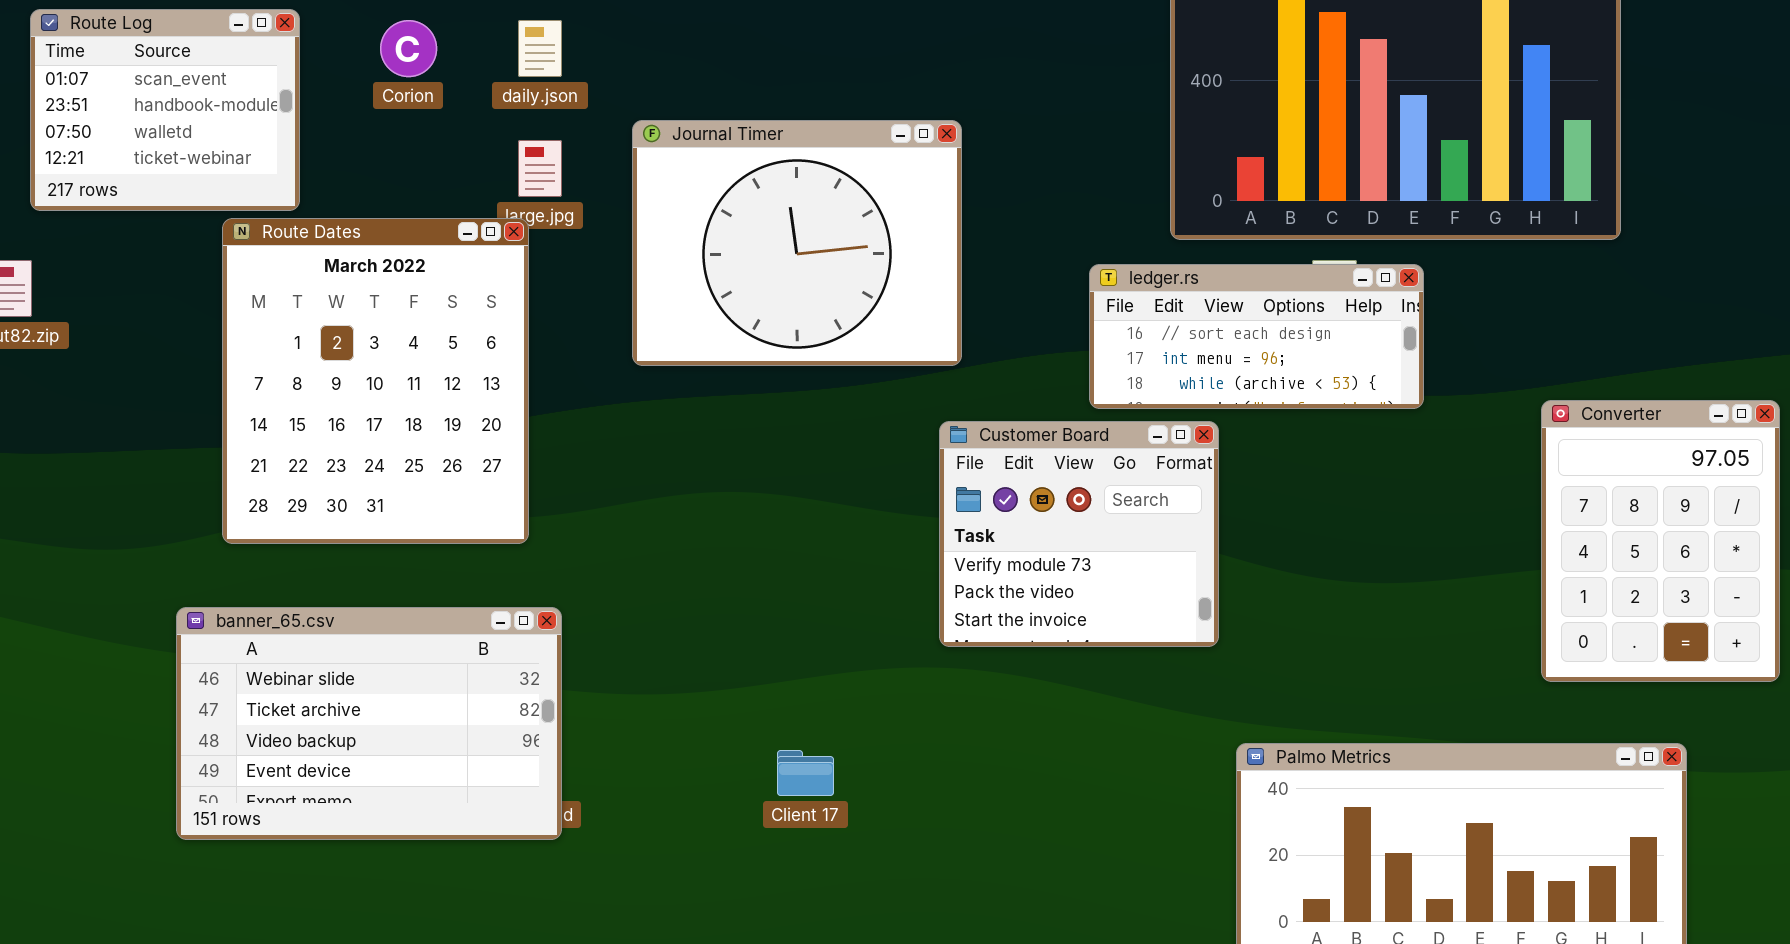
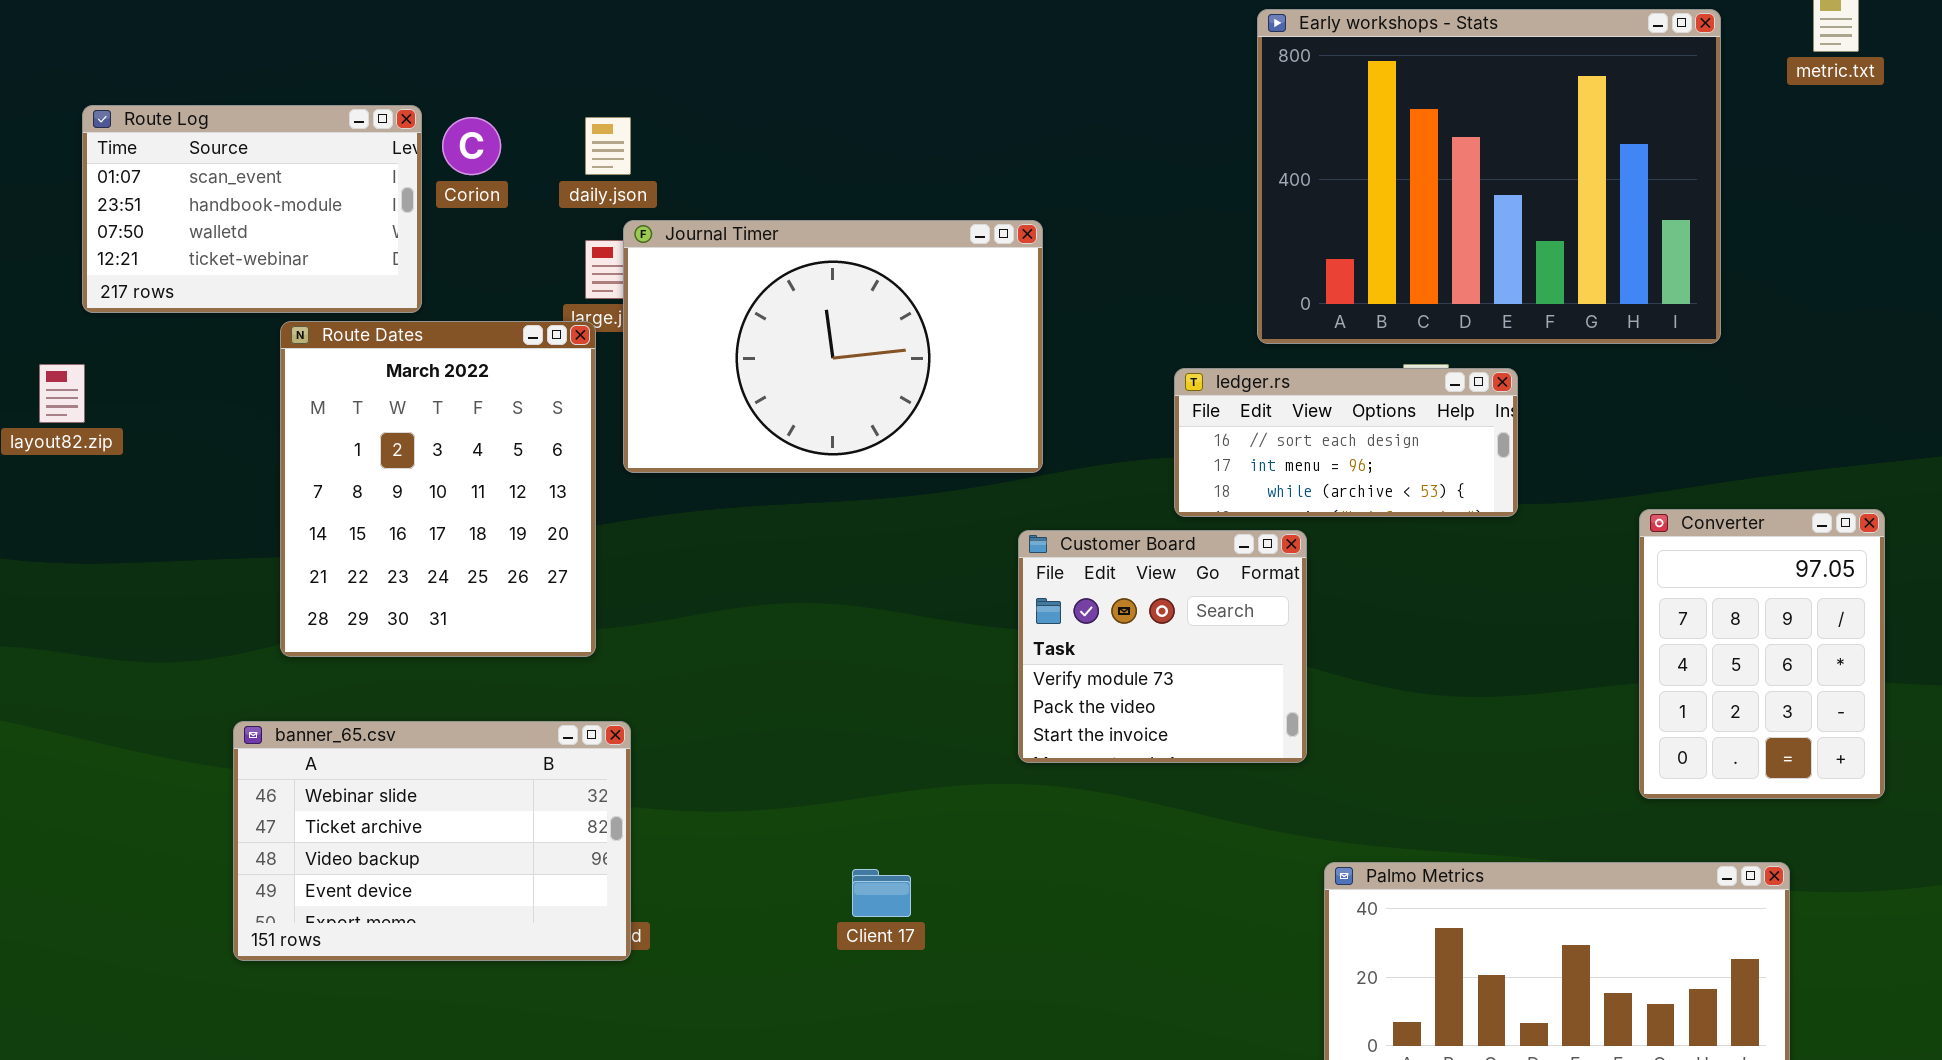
Route Log: [30,9,300,211] -> [82,105,422,313], resized
Journal Timer: [632,120,962,366] -> [623,220,1043,473], resized

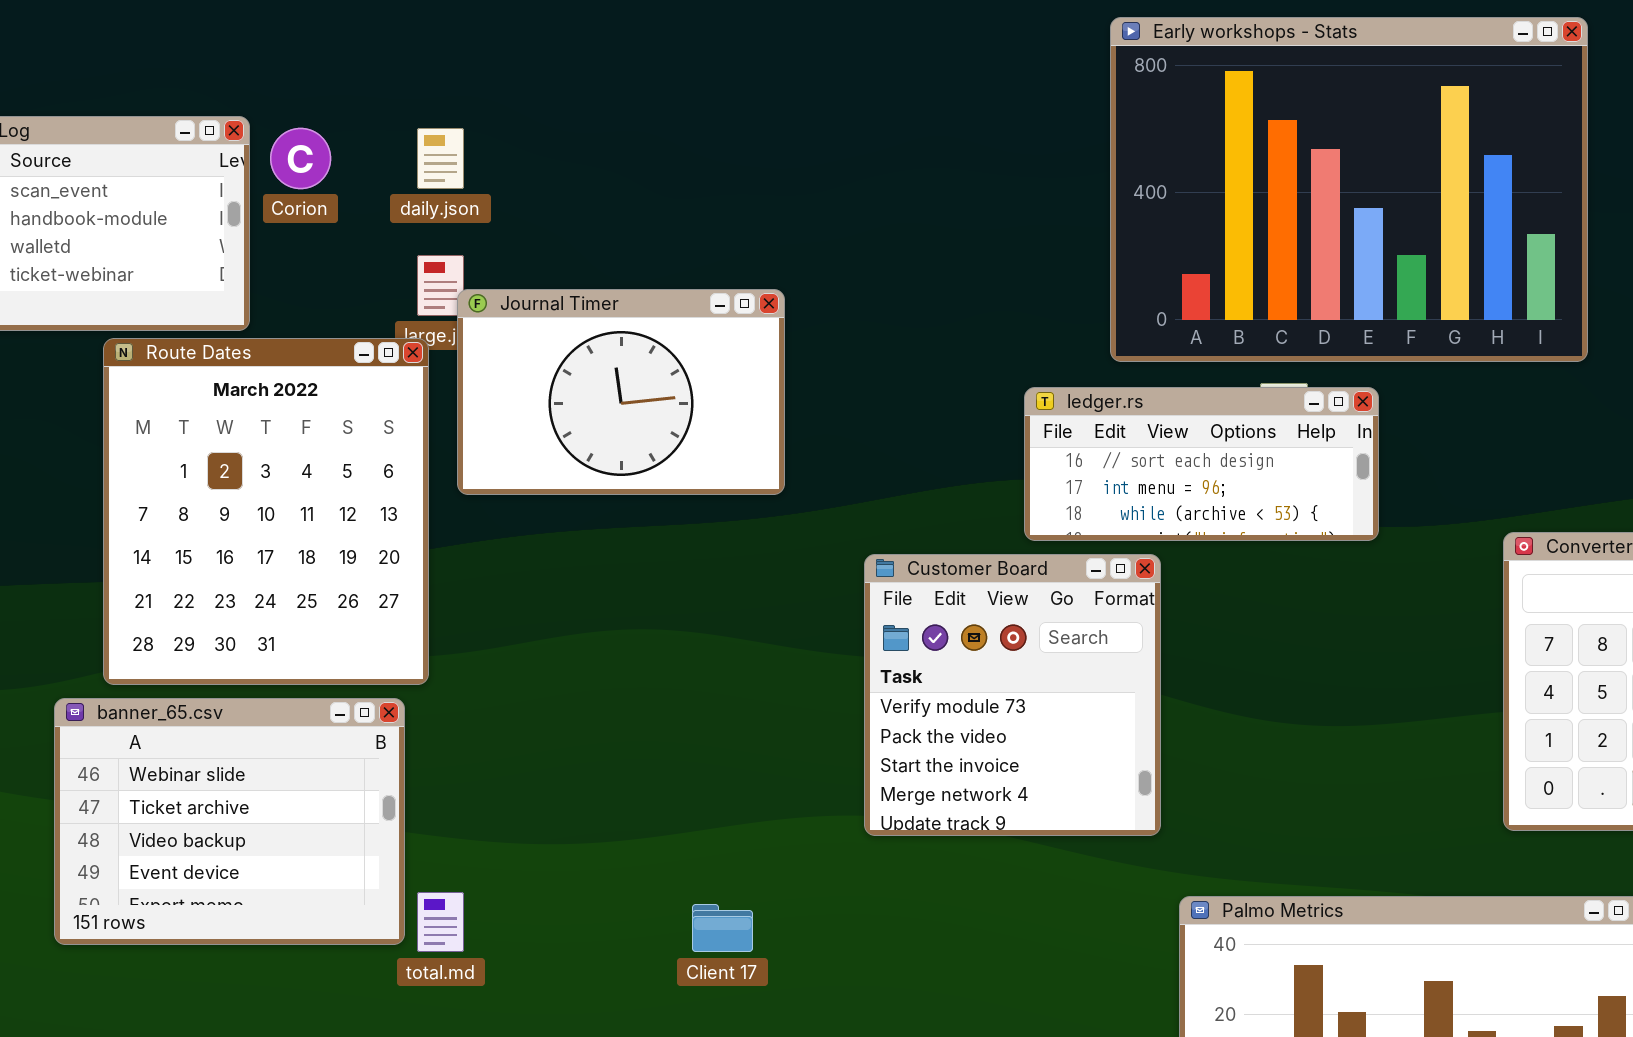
Journal Timer: [623,220,1043,473] -> [457,289,785,495], resized
Customer Board: [1018,530,1307,763] -> [864,554,1161,836], resized
banner_65.csv: [233,721,631,961] -> [54,698,405,945], moved, resized

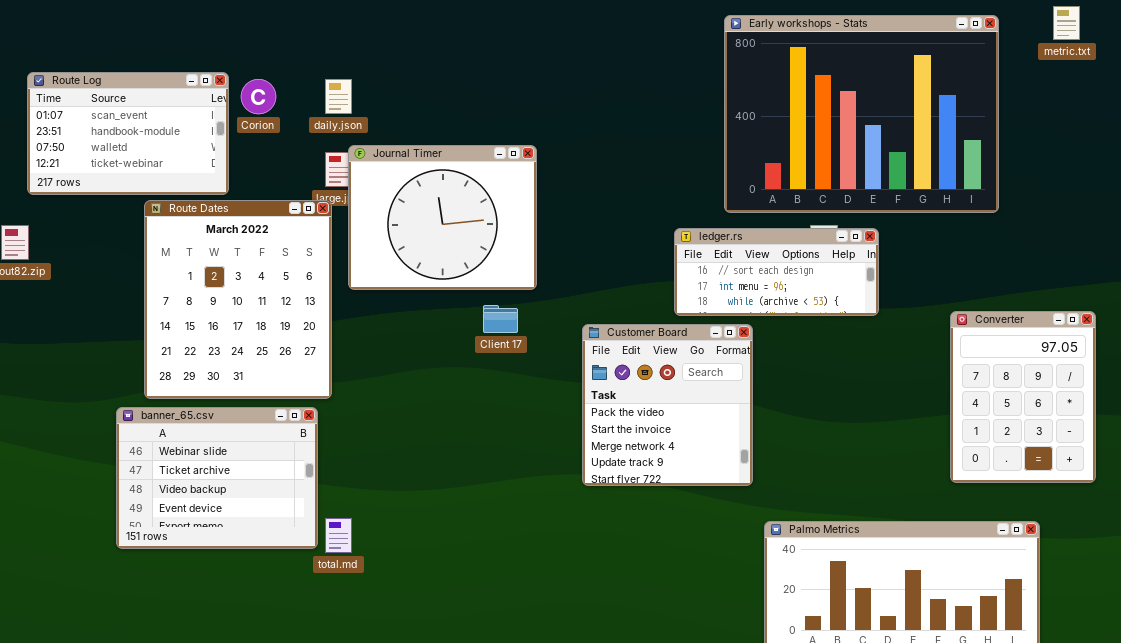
Journal Timer: [457,289,785,495] -> [348,145,537,290], resized
Customer Board: [864,554,1161,836] -> [582,324,753,486], scrolled down 1 row
Client 17: [692,904,753,952] -> [483,305,518,333], moved

